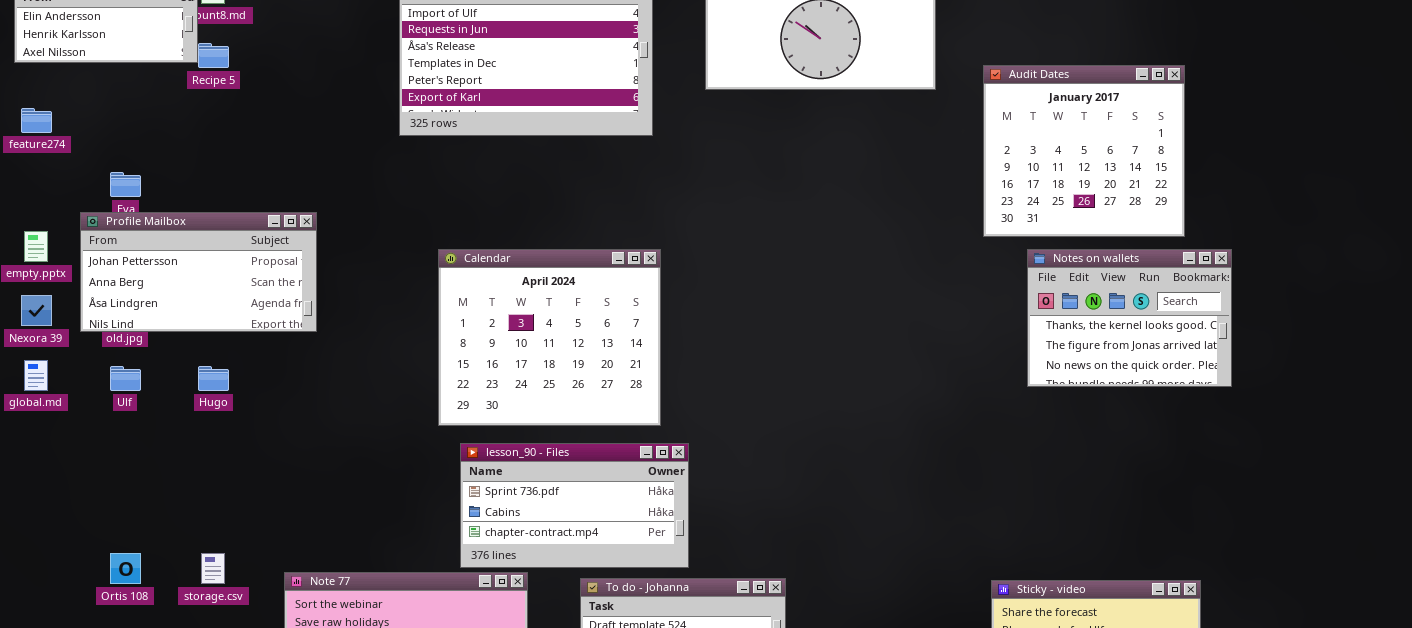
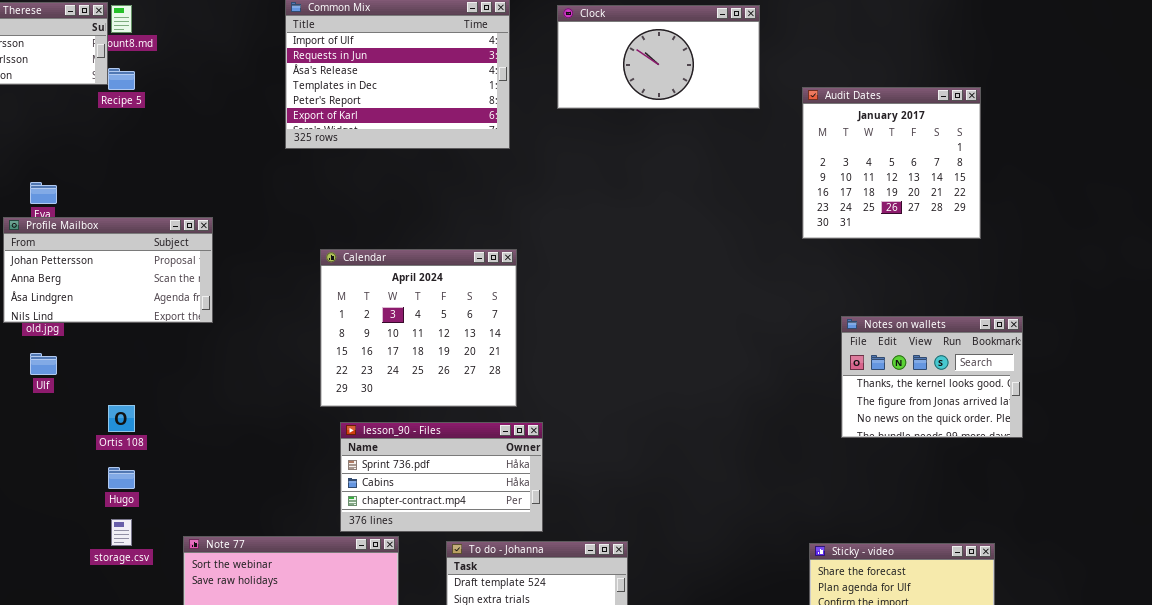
Notes on wallets: [1027,249,1232,387] -> [841,316,1023,438], moved
Hugo: [198,366,229,391] -> [108,467,135,489], moved
Ortis 108: [110,553,141,584] -> [108,405,135,432], moved

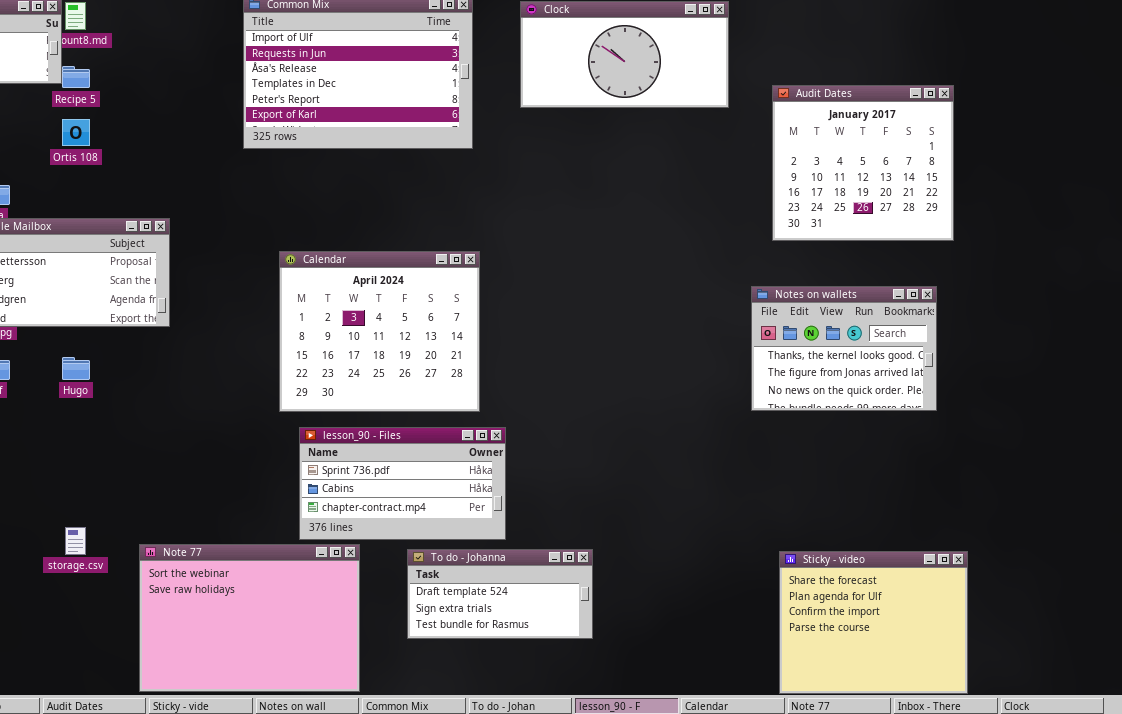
Notes on wallets: [841,316,1023,438] -> [751,286,937,411], moved
Ortis 108: [108,405,135,432] -> [62,119,90,146], moved
Hugo: [108,467,135,489] -> [62,357,90,380], moved

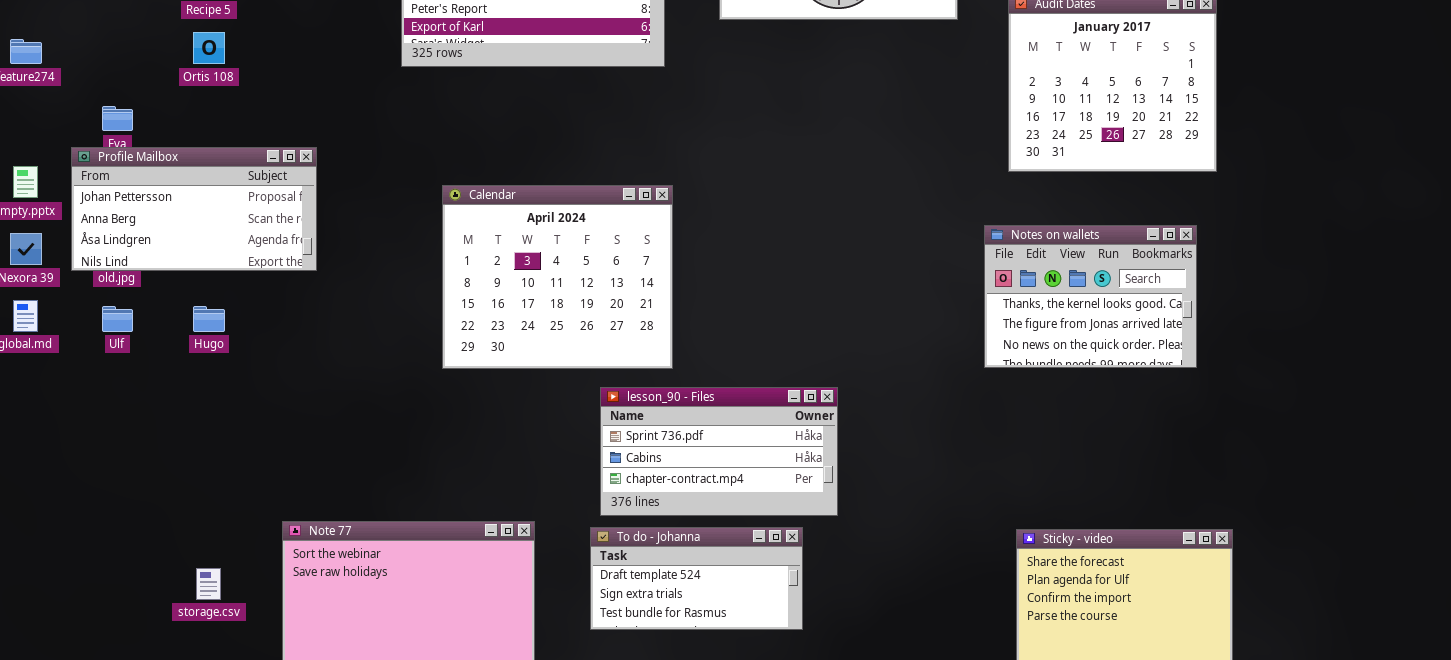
lesson_90 - Files: [299,427,506,540] -> [600,387,838,516], moved
storage.csv: [65,527,86,555] -> [196,568,221,600], moved

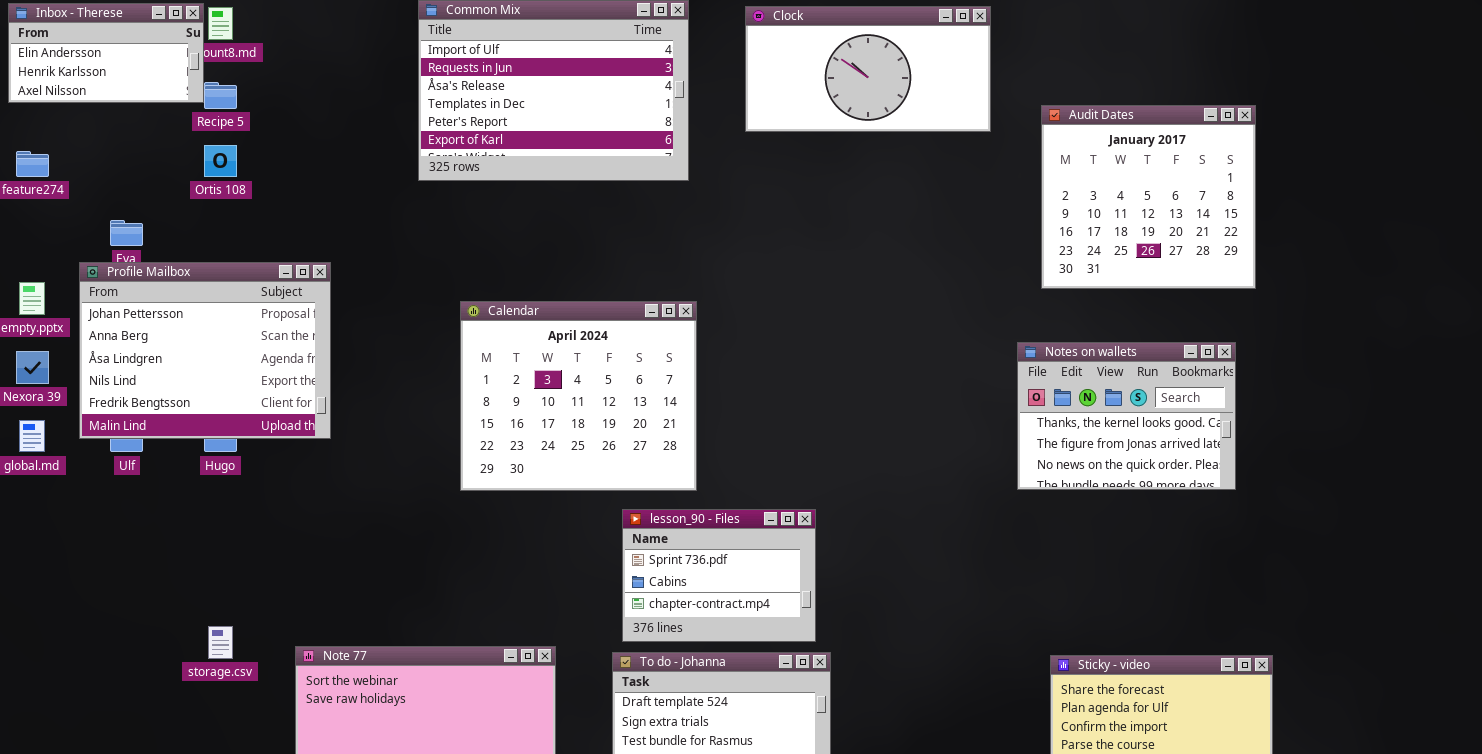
Profile Mailbox: [71,147,317,271] -> [79,262,331,439], resized
lesson_90 - Files: [600,387,838,516] -> [622,509,816,642], resized
storage.csv: [196,568,221,600] -> [208,626,233,659], moved

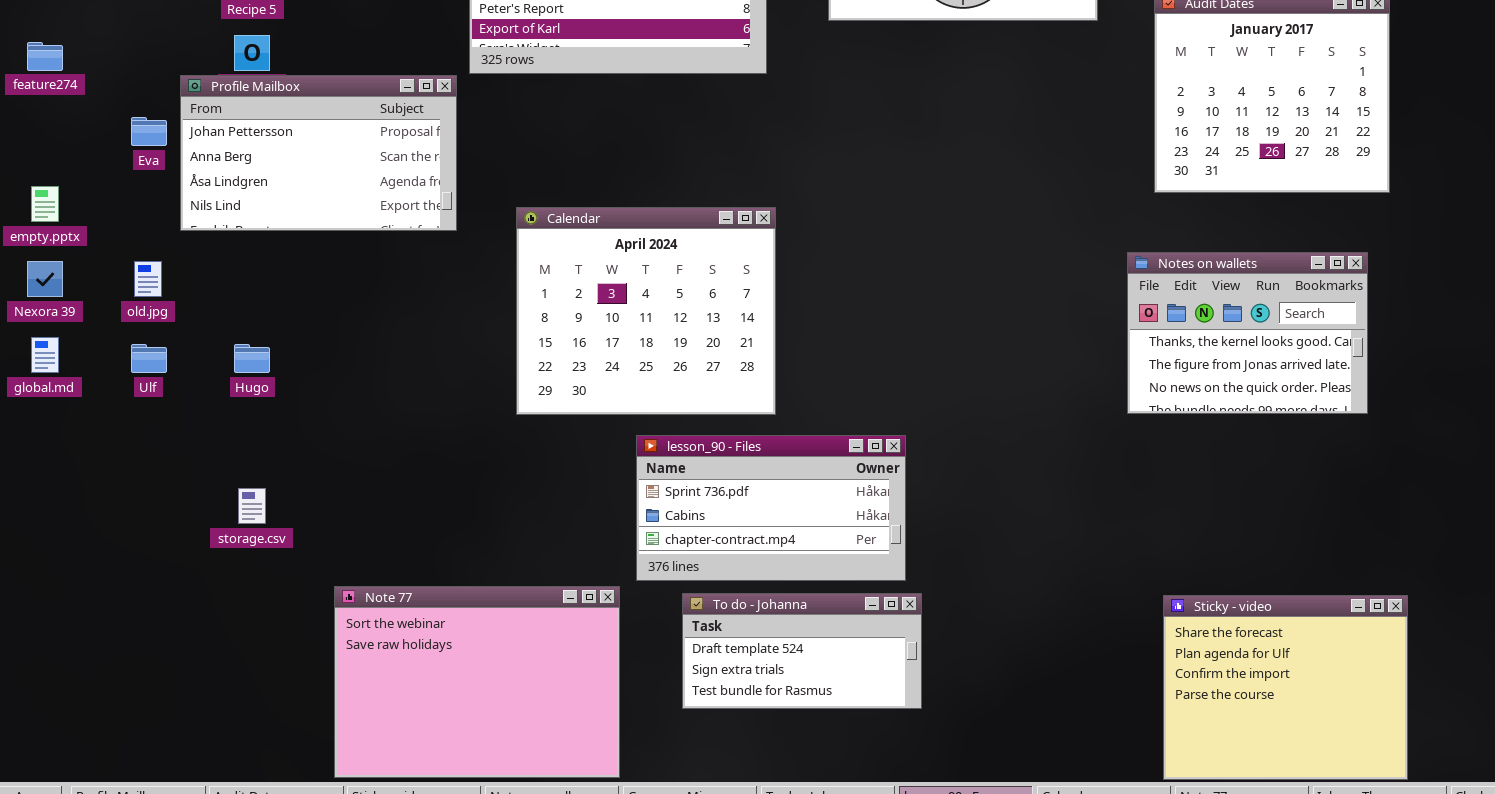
Profile Mailbox: [79,262,331,439] -> [180,75,457,231], moved, resized
lesson_90 - Files: [622,509,816,642] -> [636,435,906,581], resized
storage.csv: [208,626,233,659] -> [238,488,266,524], moved

